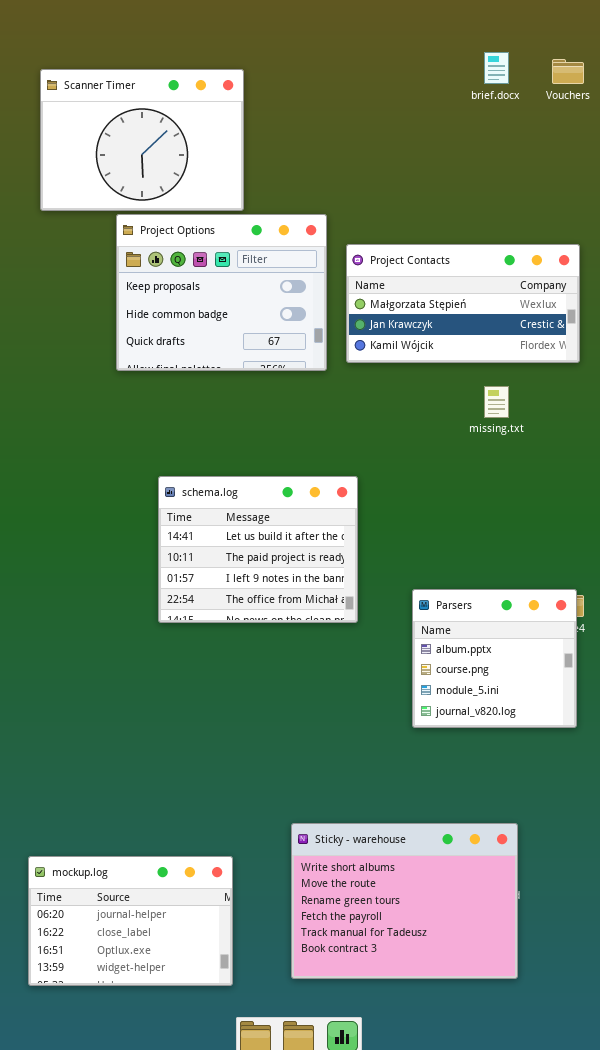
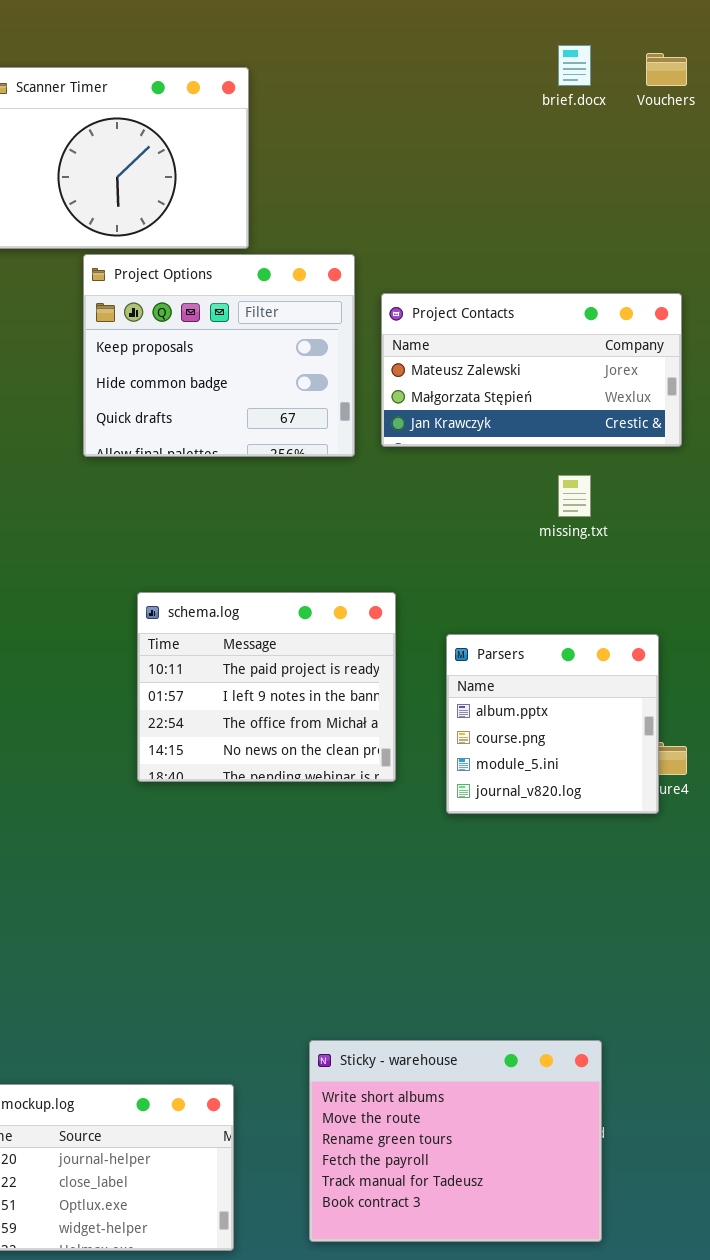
Project Contacts: [346,244,580,363] -> [381,293,682,447], scrolled up 1 row
schema.log: [158,476,358,623] -> [137,592,396,782], scrolled down 1 row
Parsers: [412,589,577,728] -> [446,634,659,814], moved

